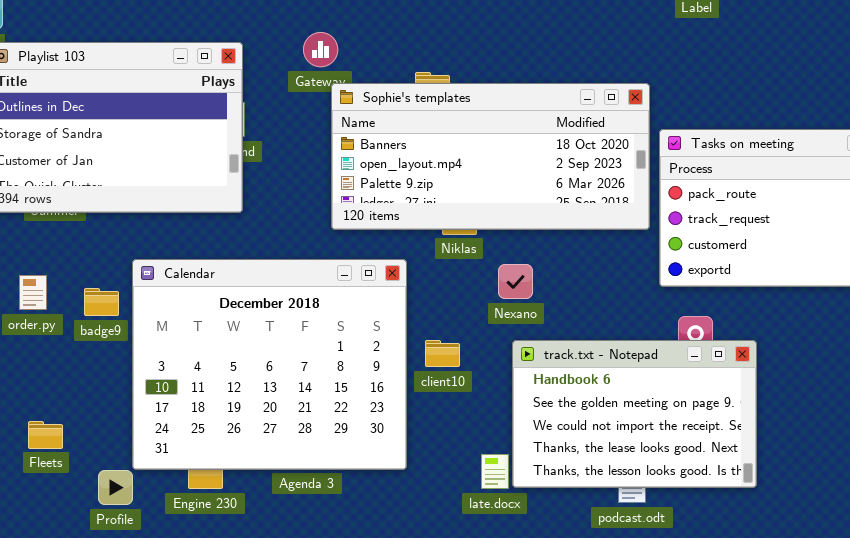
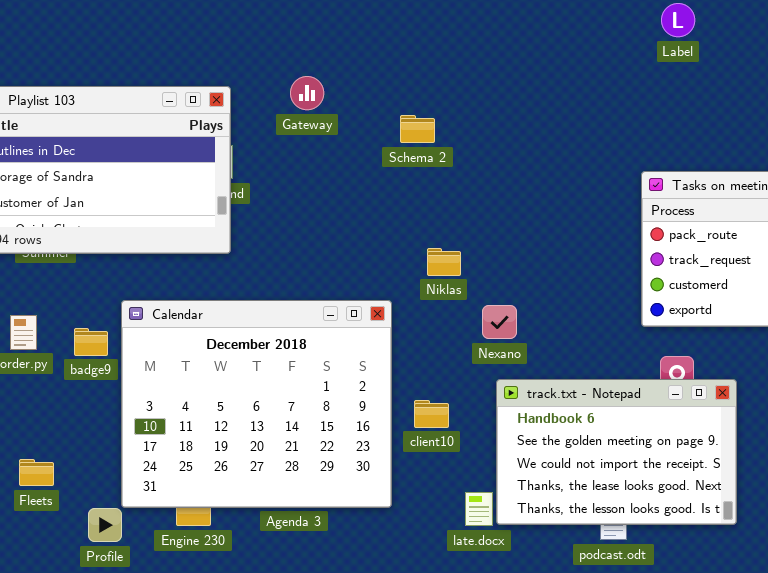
Sophie's templates: [331,83,650,230] -> none, closed
client10: [425,340,460,367] -> [414,400,449,428], moved

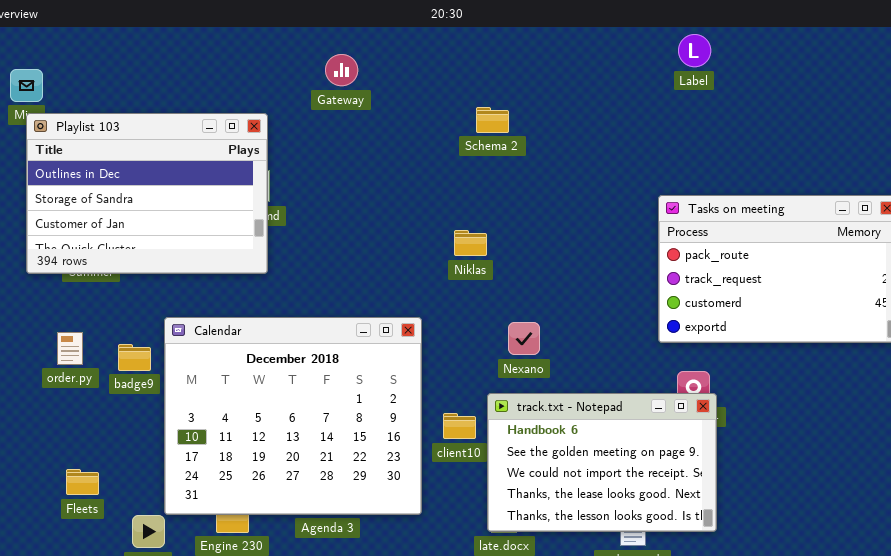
Gateway: [290,76,324,110] -> [325,54,358,86], moved
Schema 2: [400,115,435,143] -> [476,107,509,133], moved
Niklas: [427,248,461,276] -> [454,230,487,256], moved
track.txt - Notepad: [496,379,737,525] -> [487,393,717,532], moved

